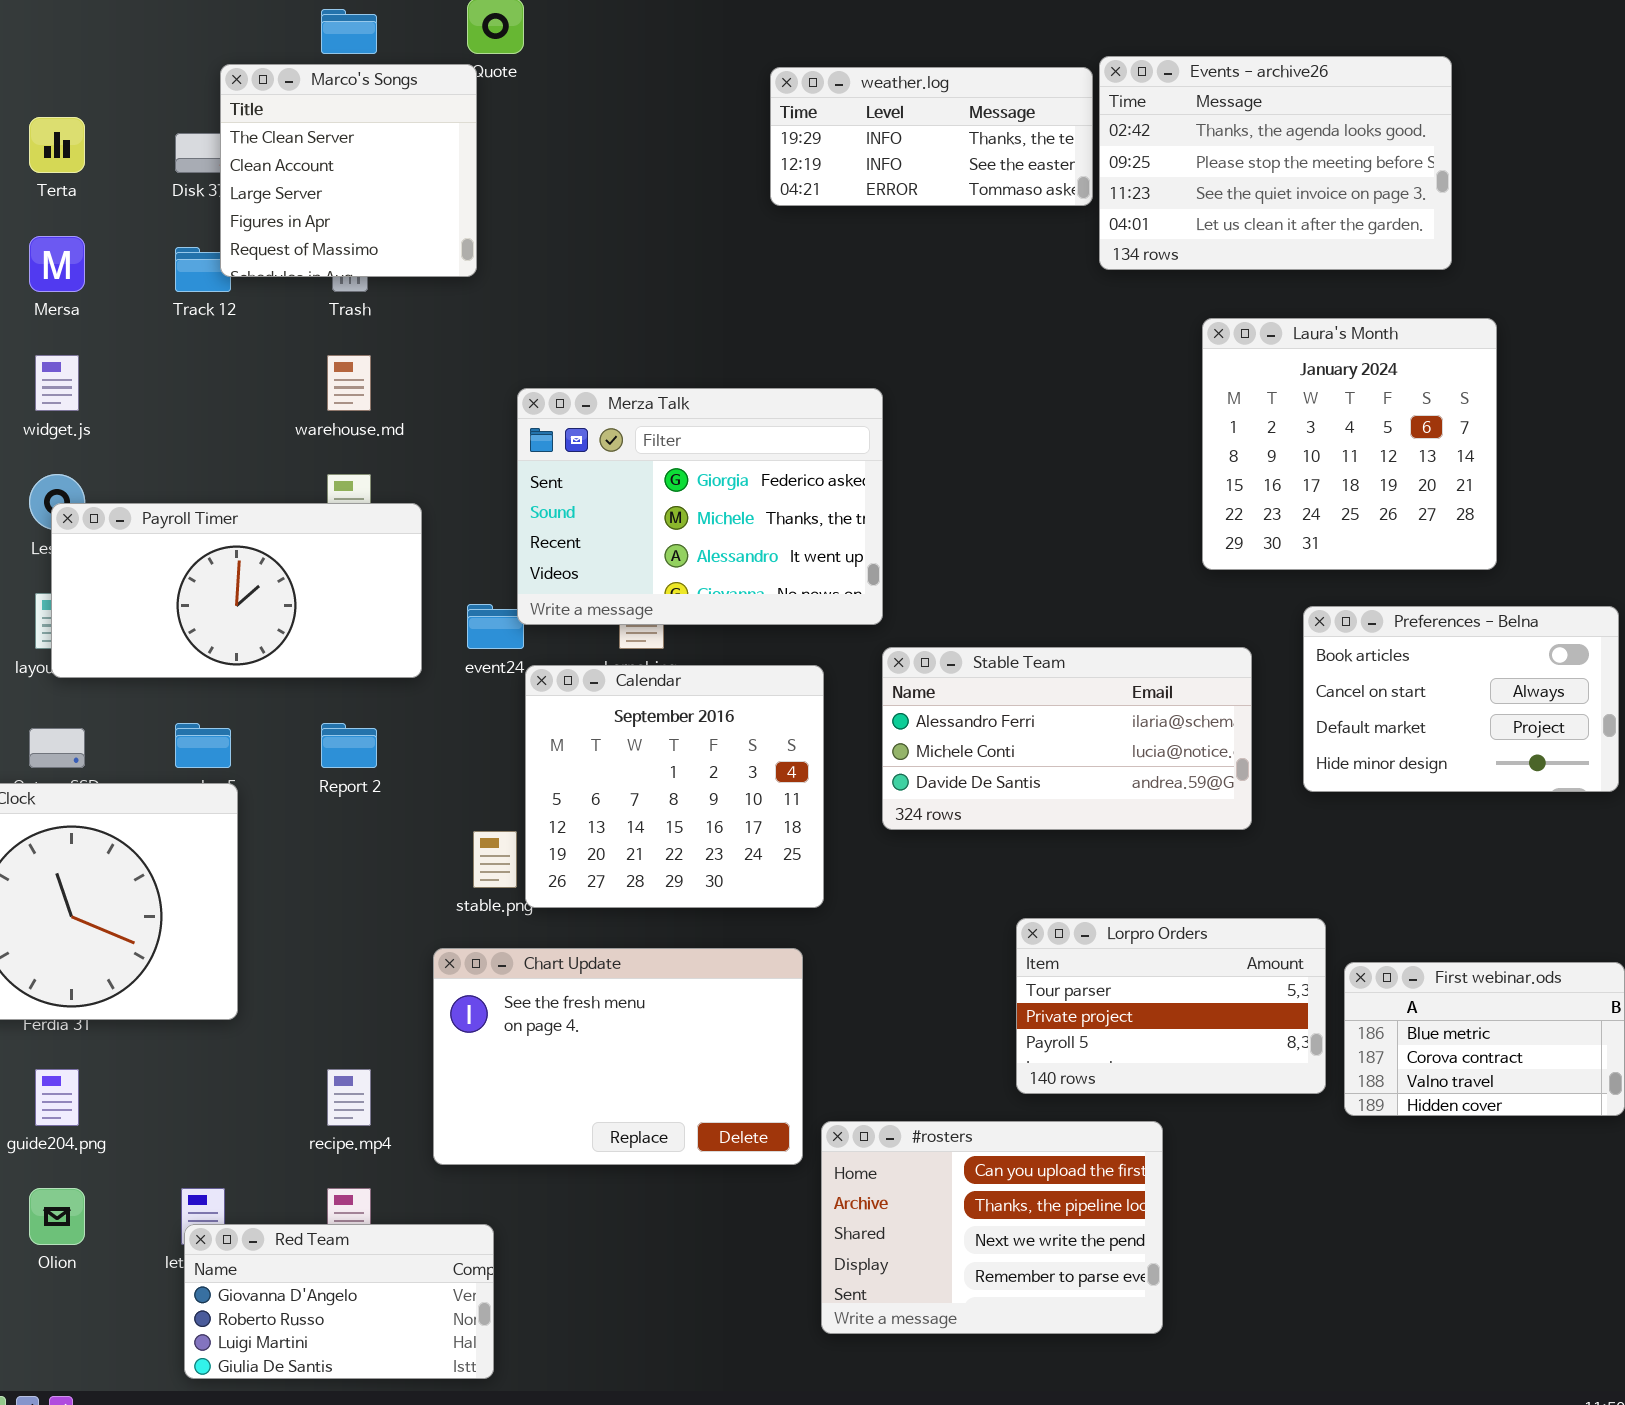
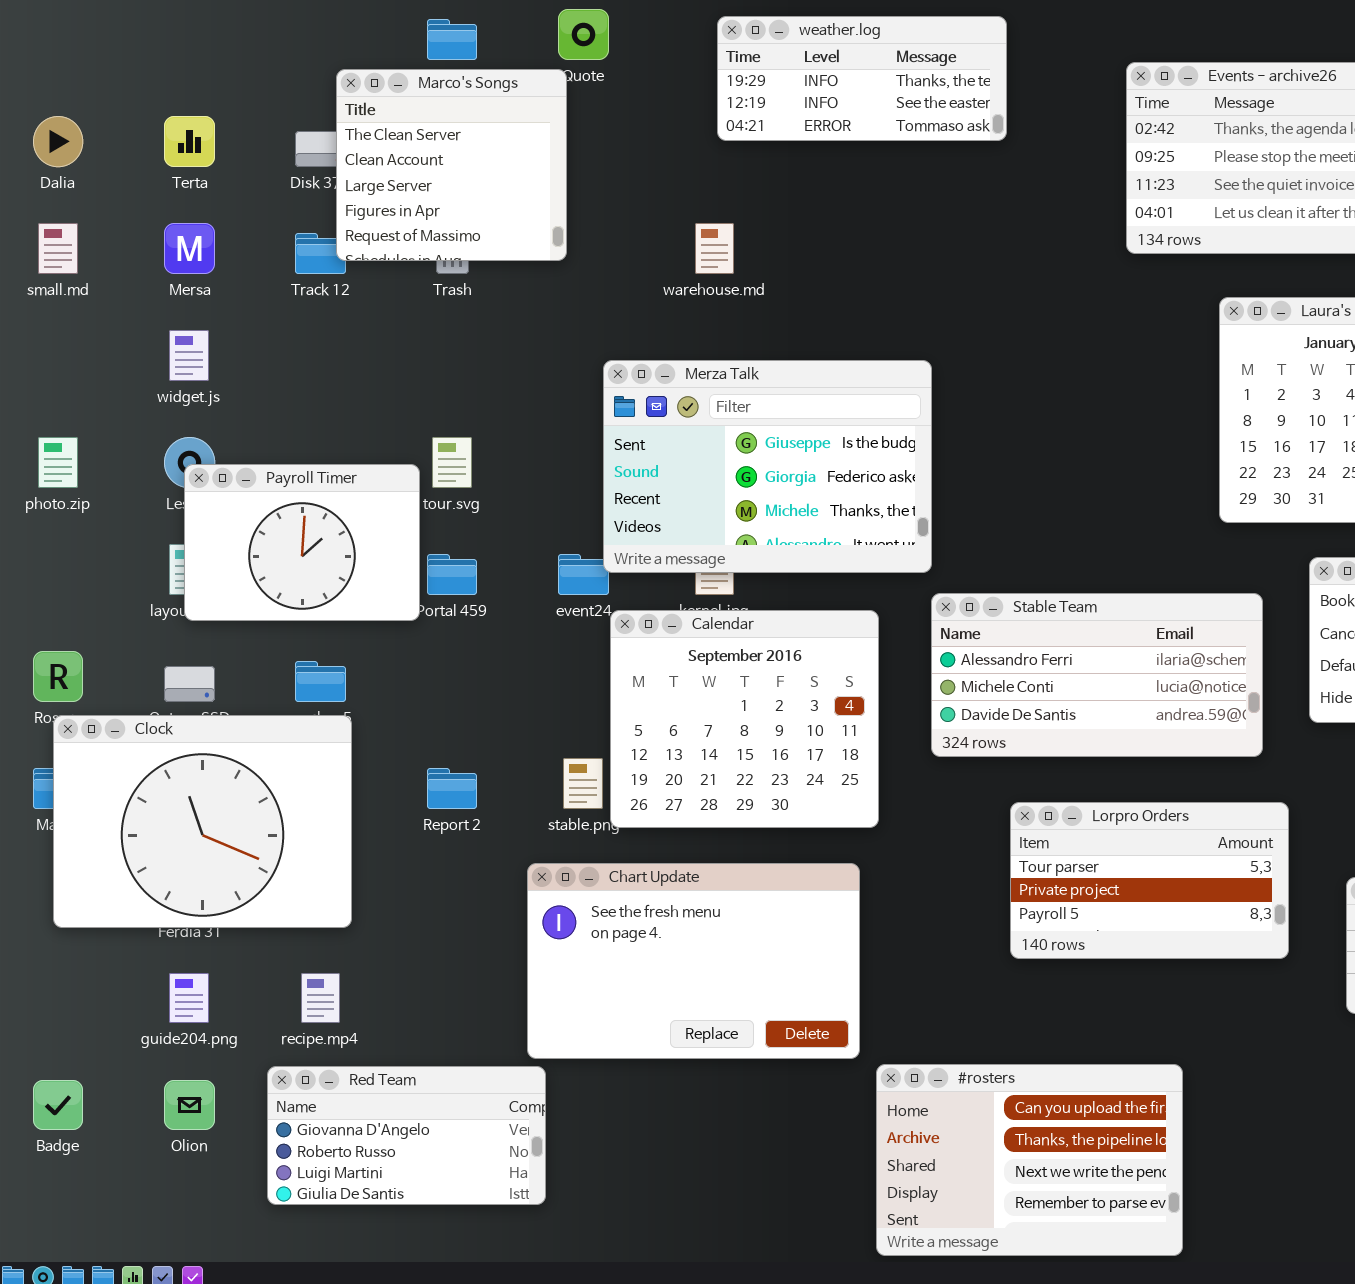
weather.log: [770,67,1093,206] -> [717,16,1007,141], moved
warehouse.md: [327,355,371,411] -> [695,223,734,274], moved
Merza Talk: [517,388,883,625] -> [603,360,932,573], scrolled up 1 row
Payroll Timer: [51,503,422,678] -> [184,464,420,621], resized
Report 2: [321,723,377,768] -> [427,768,477,809], moved
Lorpro Orders: [1016,918,1326,1094] -> [1010,802,1289,959], moved
recipe.mp4: [327,1069,371,1126] -> [301,973,340,1023], moved
#rosters: [821,1121,1163,1334] -> [876,1064,1183,1256], moved
Red Team: [184,1224,494,1379] -> [267,1066,546,1205], moved

